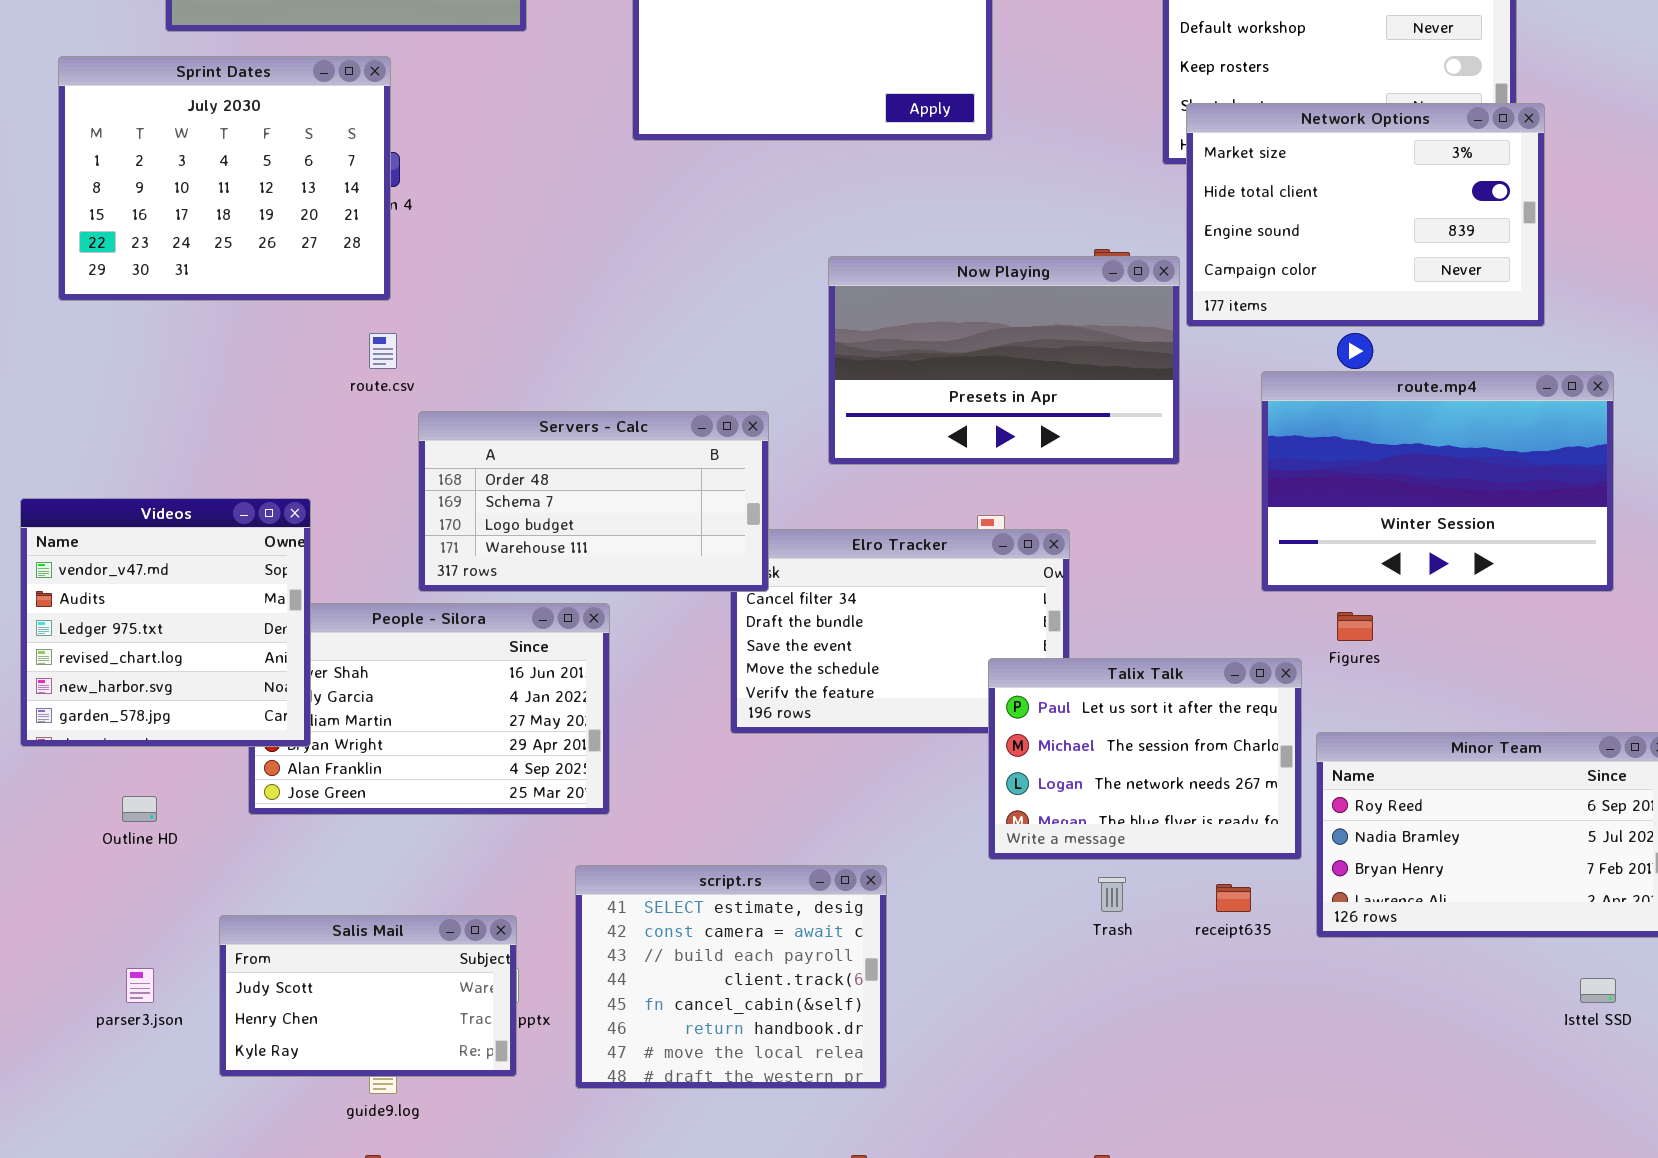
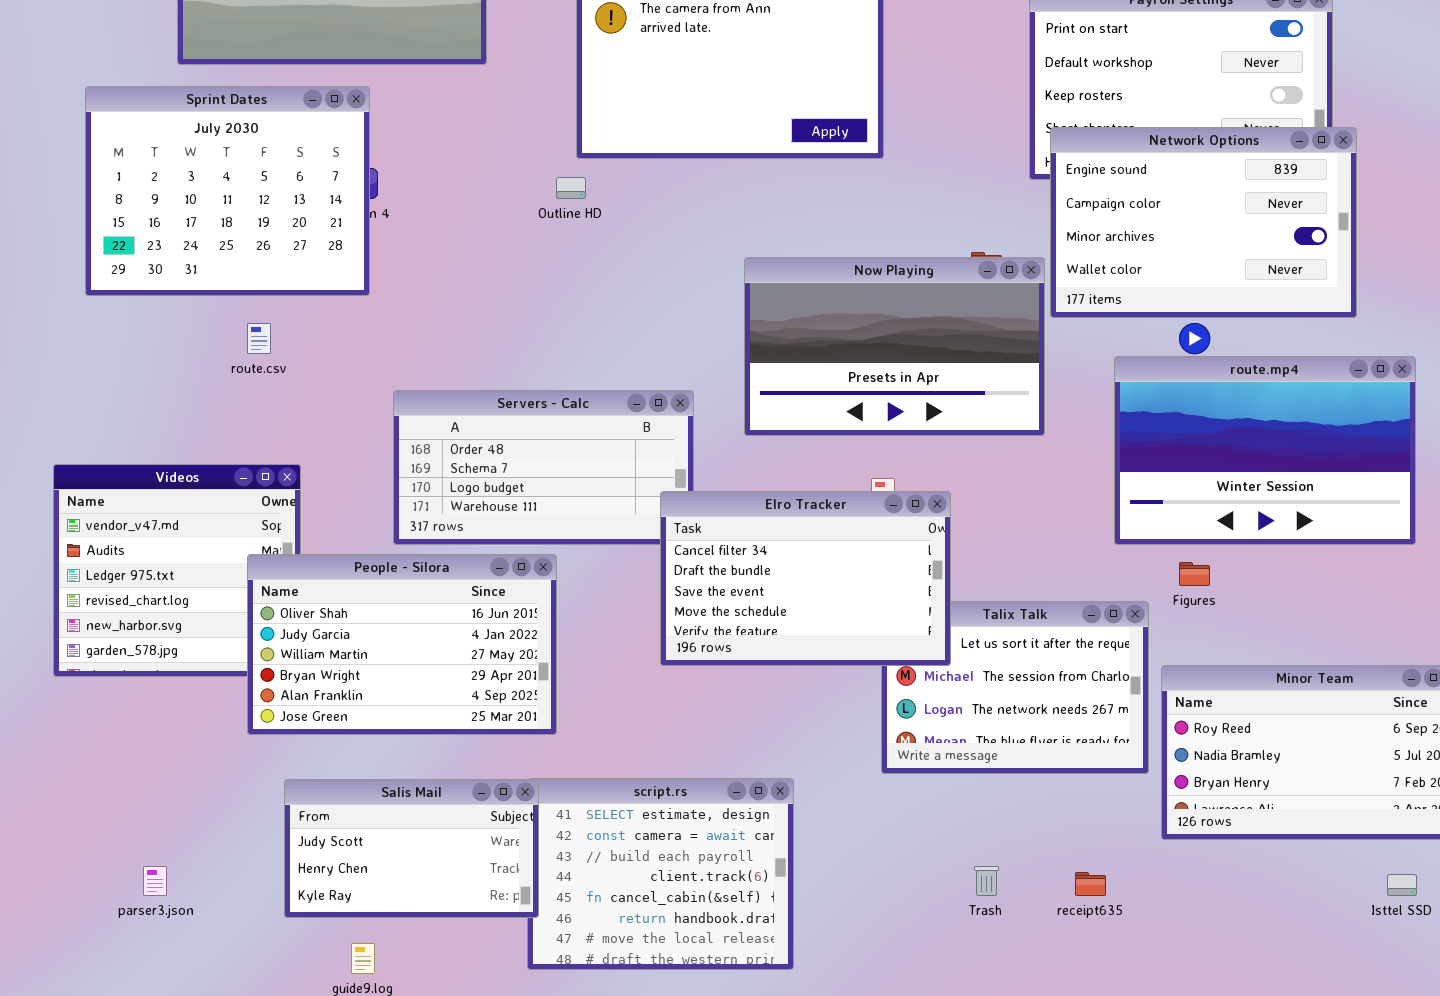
Network Options: [1186,103,1545,327] -> [1050,127,1357,318], scrolled down 2 rows
route.csv: [369,333,397,369] -> [247,323,271,354], moved
Elro Tracker: [730,529,1070,734] -> [660,491,951,666], raised
People - Silora: [248,603,610,815] -> [247,554,557,735], raised
Outline HD: [122,796,157,822] -> [556,177,586,199], moved
Trash: [1098,877,1126,912] -> [974,866,999,896], moved
receipt635: [1216,884,1251,912] -> [1075,872,1106,896], moved
Salis Mail: [219,915,517,1077] -> [284,779,539,918], moved

